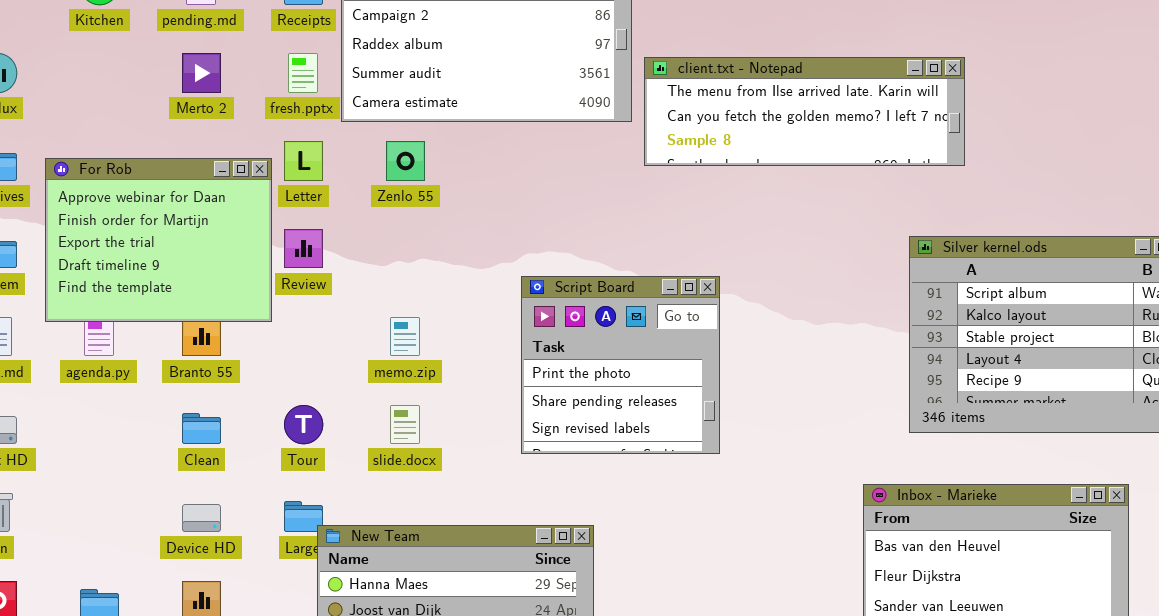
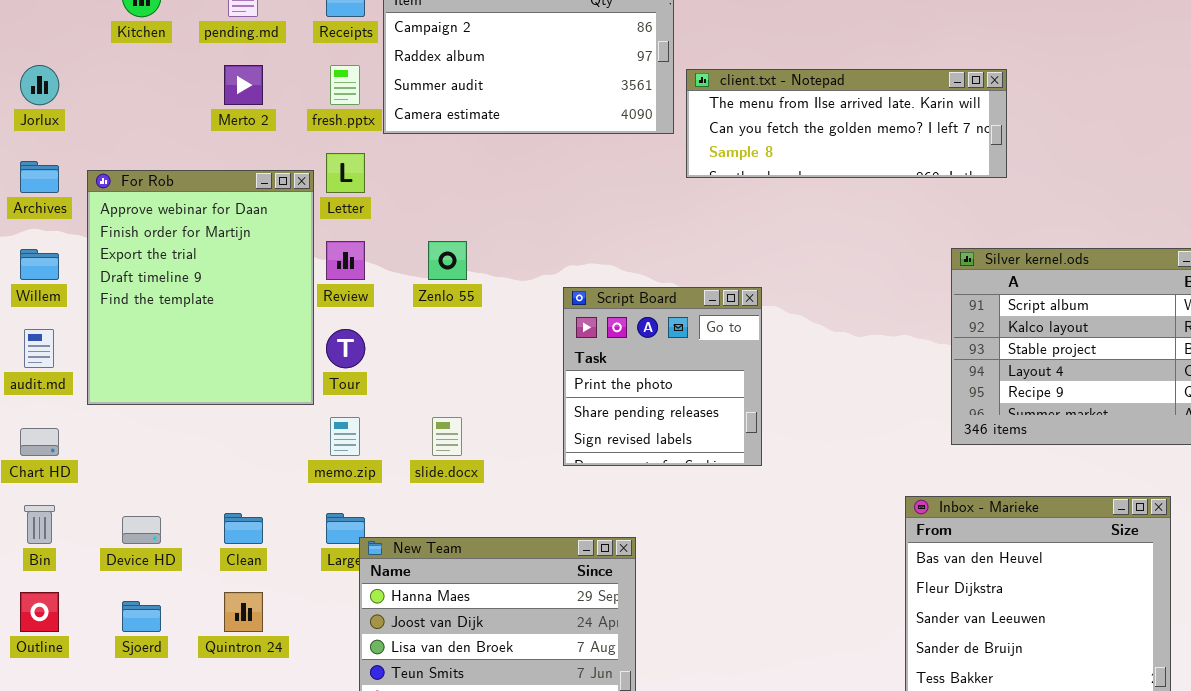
Zenlo 55: [386,141,425,181] -> [428,241,467,280], moved
For Rob: [45,158,272,322] -> [87,170,314,405], resized
memo.zip: [390,317,420,356] -> [330,417,360,456], moved
Tour: [284,405,323,444] -> [326,329,365,368], moved
Clean: [182,413,221,444] -> [224,513,263,544], moved
Device HD: [182,504,221,532] -> [122,516,161,544], moved

